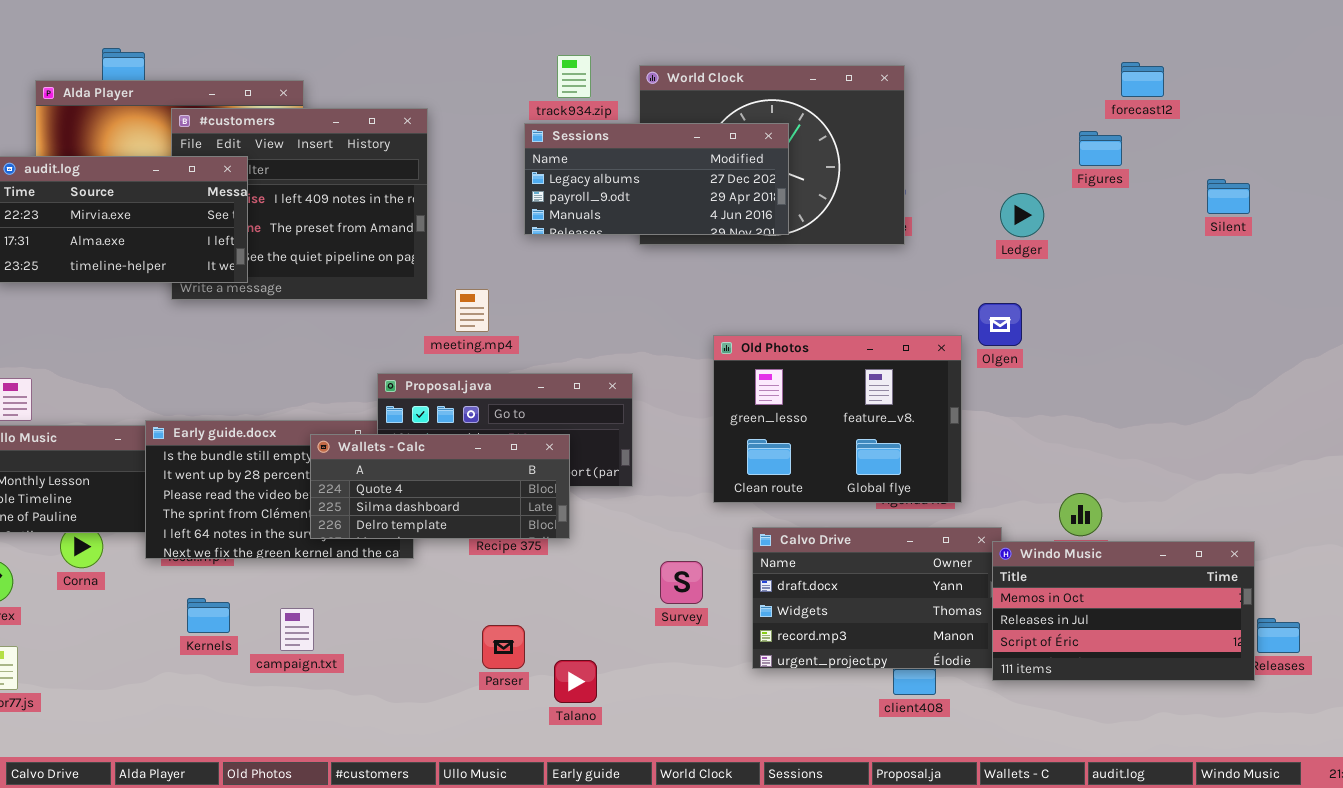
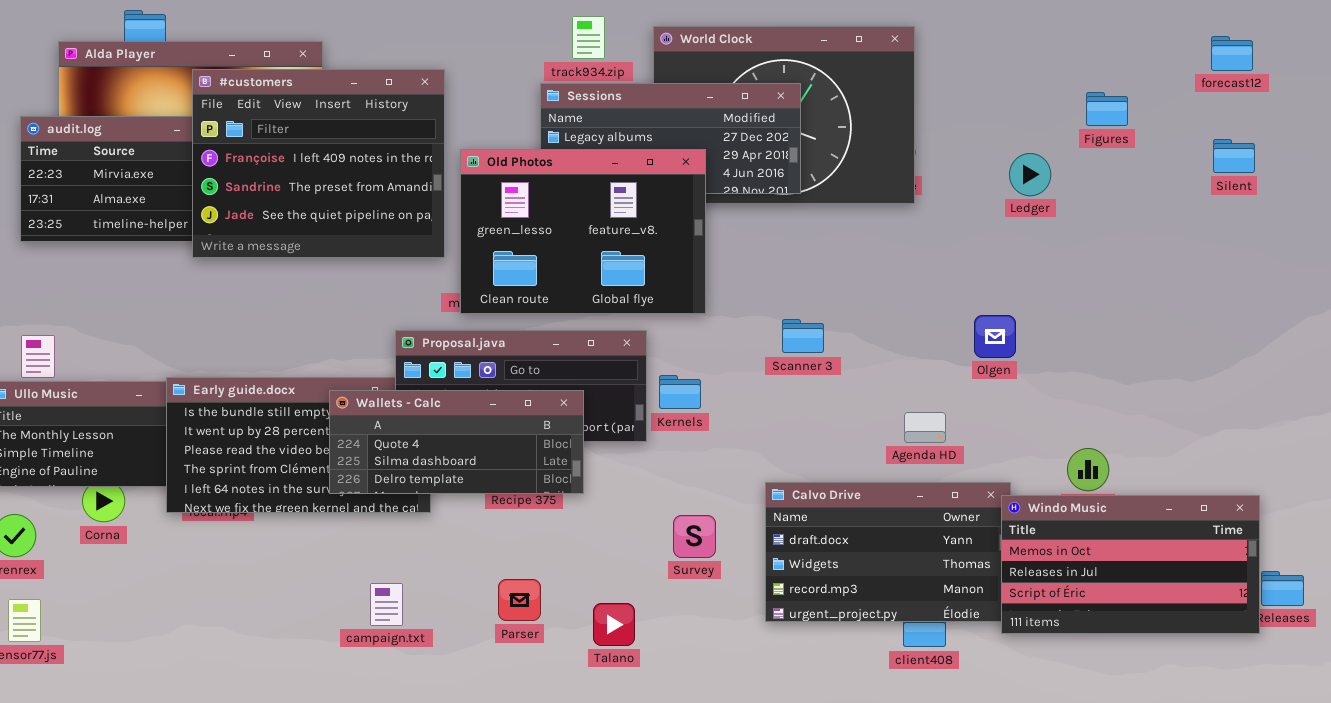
forecast12: [1121,62,1164,97] -> [1211,36,1253,71], moved
#customers: [171,108,428,300] -> [192,69,445,258], raised
Olgen: [978,303,1022,346] -> [974,315,1016,358], moved
Old Photos: [713,335,962,503] -> [460,149,706,314], moved
Kernels: [187,598,230,633] -> [659,375,701,409], moved
campaign.txt: [280,608,314,651] -> [370,583,403,626], moved
Talano: [554,660,597,703] -> [593,603,635,646], moved

